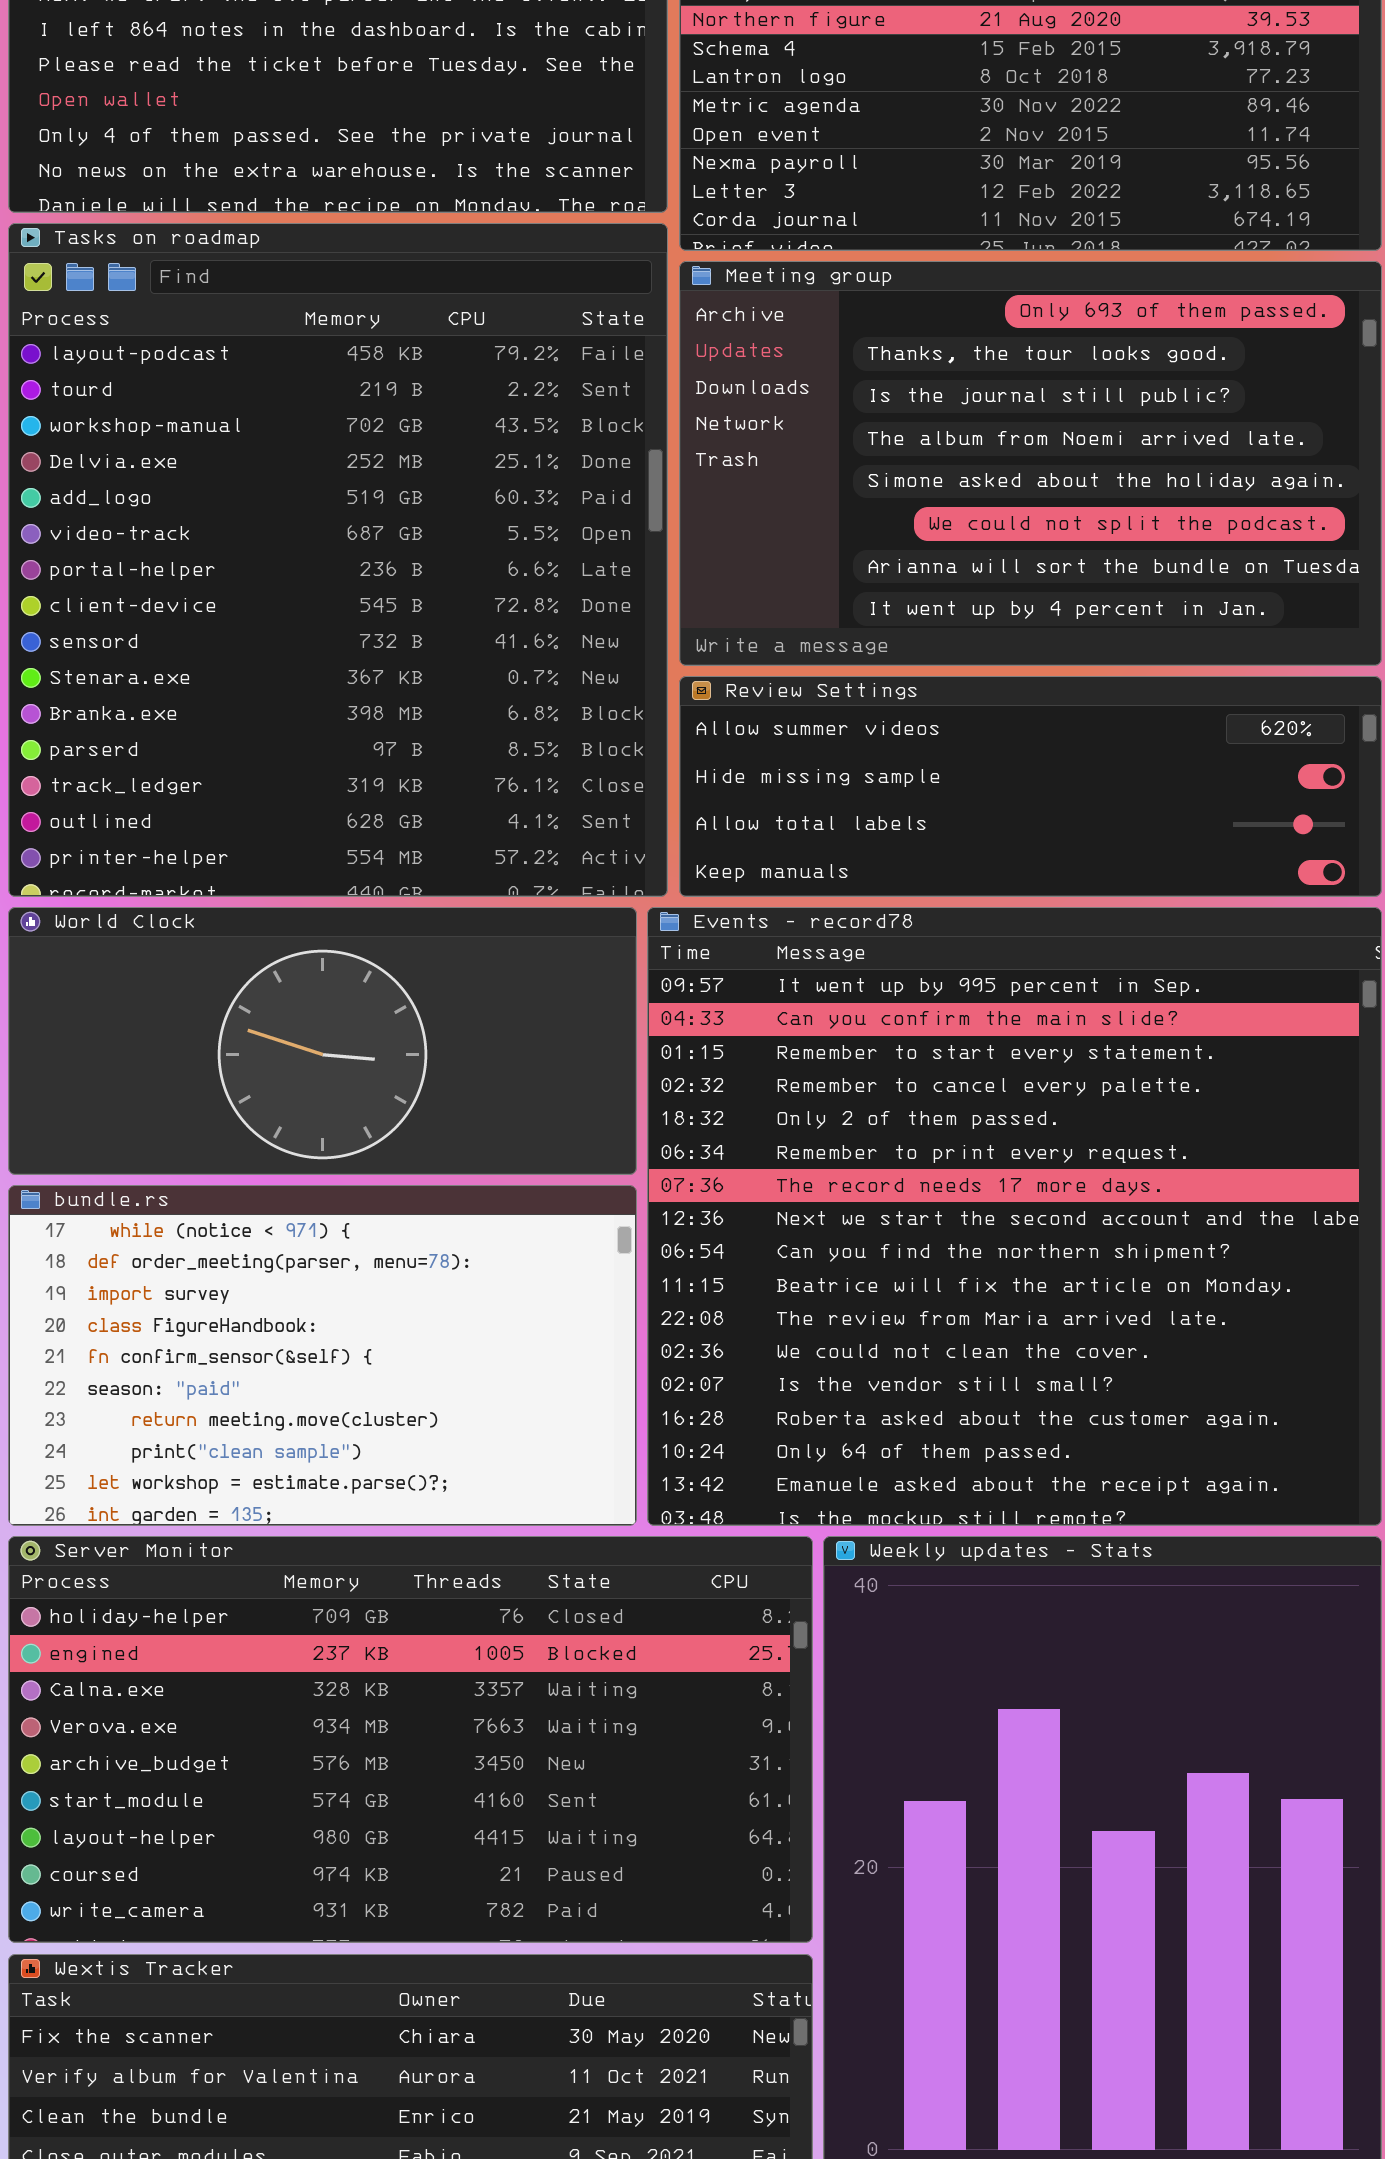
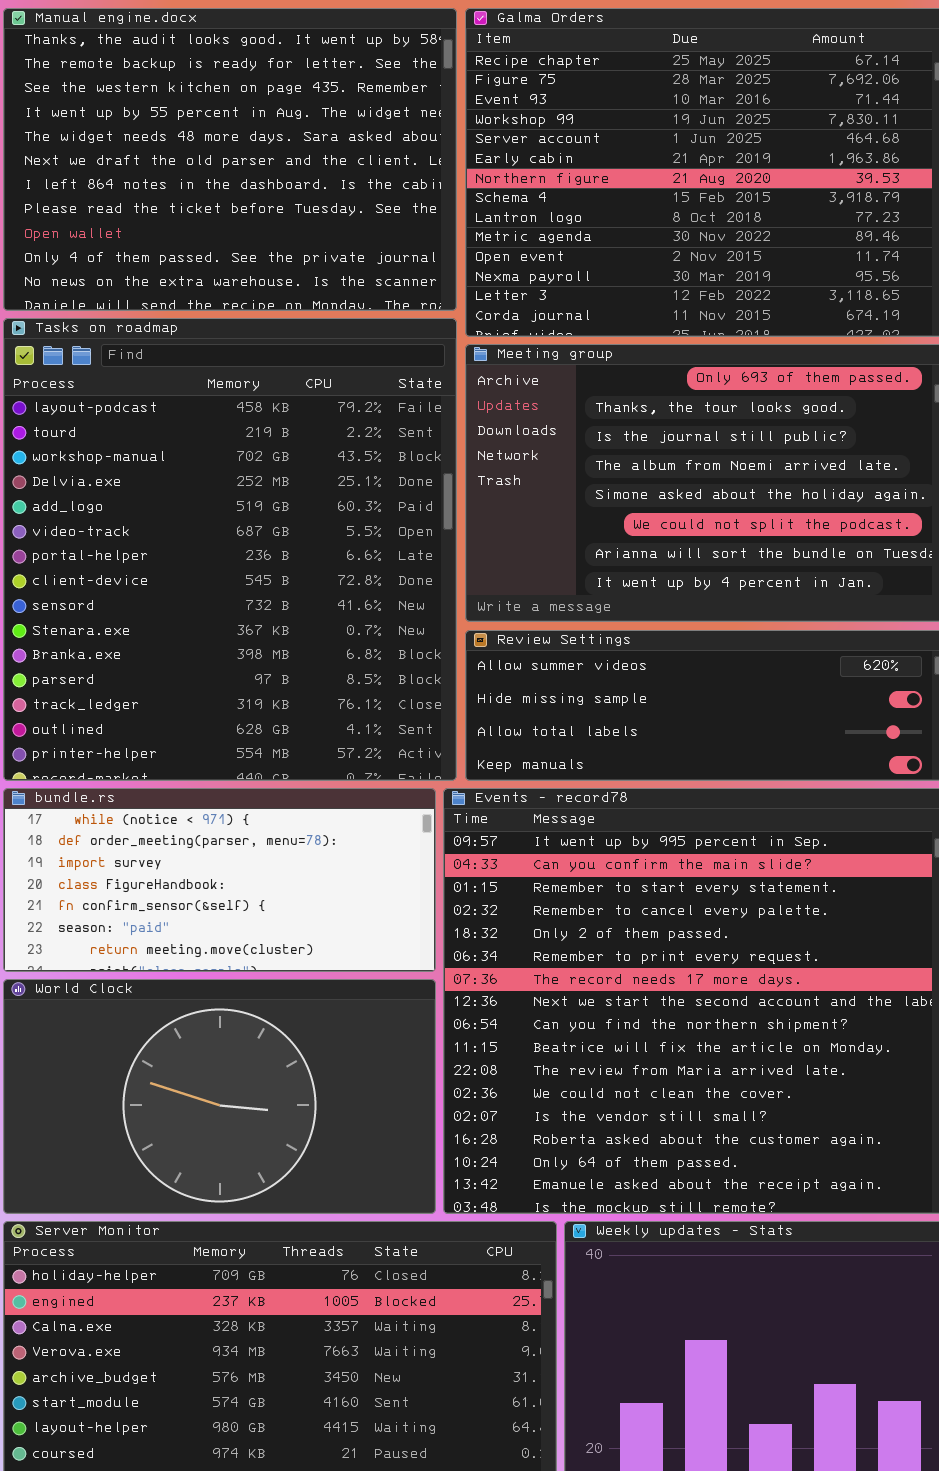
World Clock: [8,907,637,1175] -> [3,979,436,1214], moved, resized
bundle.rs: [8,1185,637,1526] -> [3,788,436,972], moved, resized

